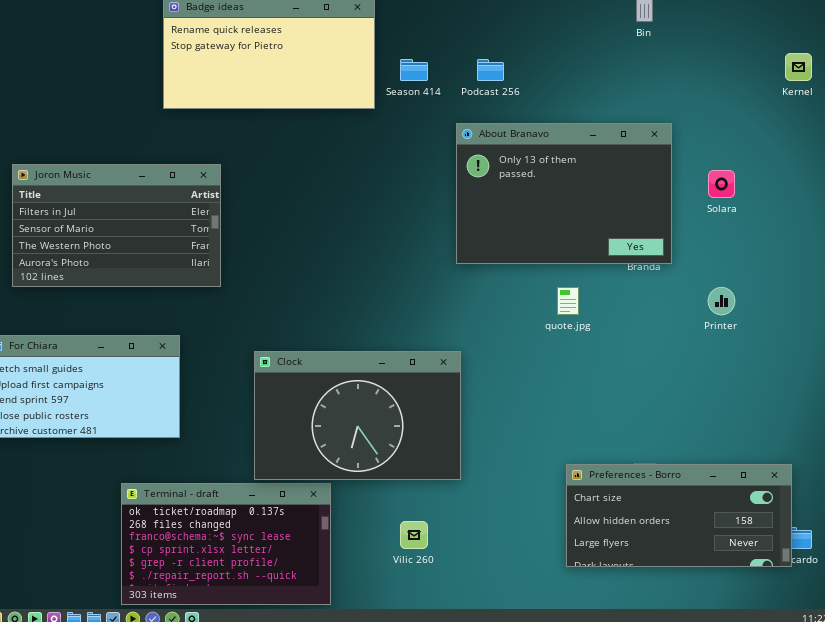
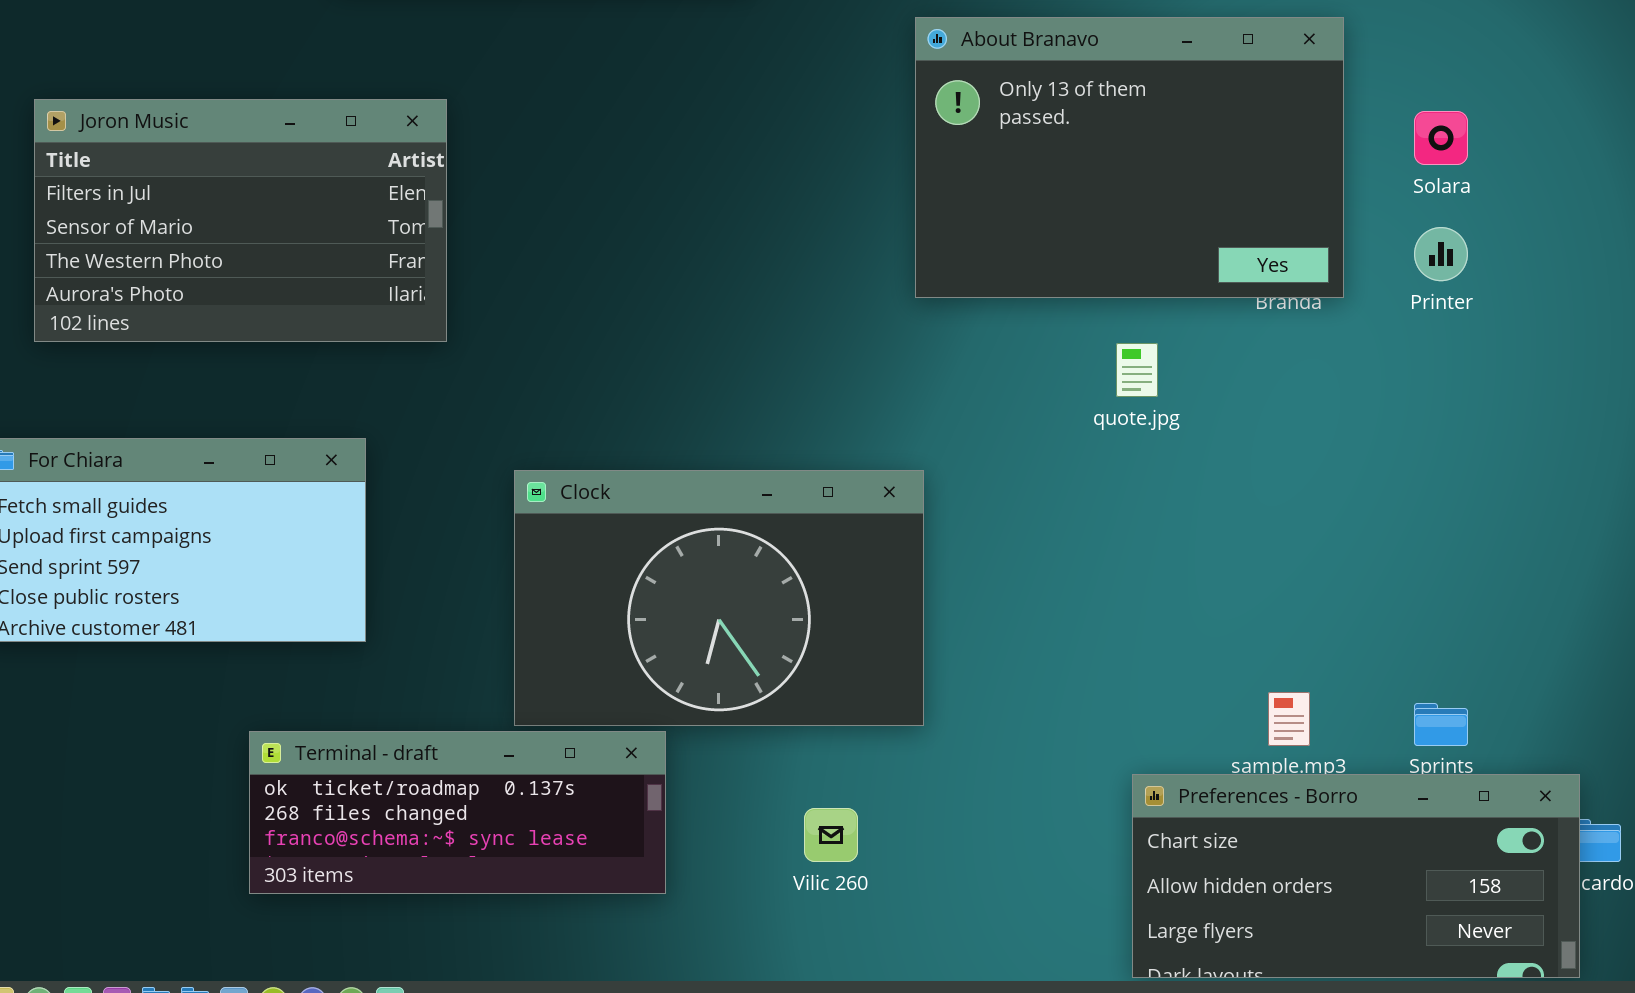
Printer: [708,287,735,315] -> [1414,227,1468,281], moved
Preferences - Borro: [566,464,792,567] -> [1132,774,1580,978], moved
Terminal - draft: [121,483,331,605] -> [249,731,666,894], resized

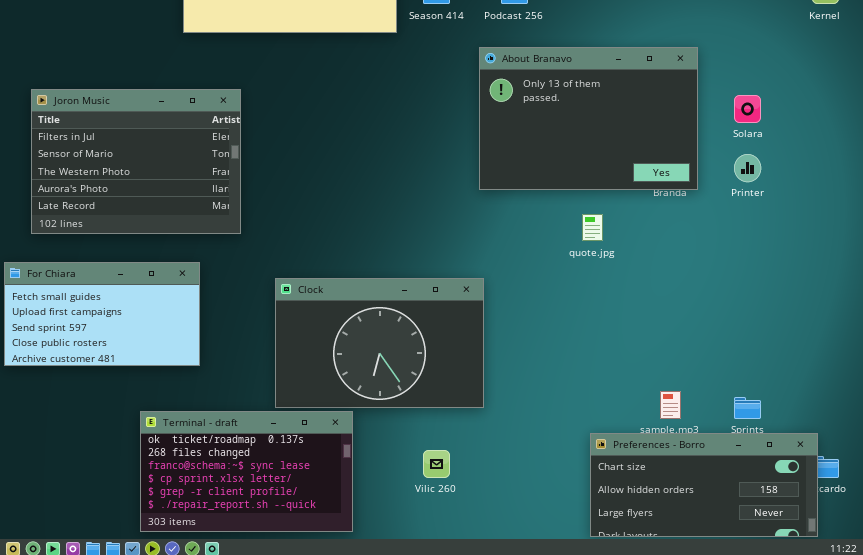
Joron Music: [34,99,447,342] -> [31,89,241,234], resized
Terminal - draft: [249,731,666,894] -> [140,411,353,532], resized

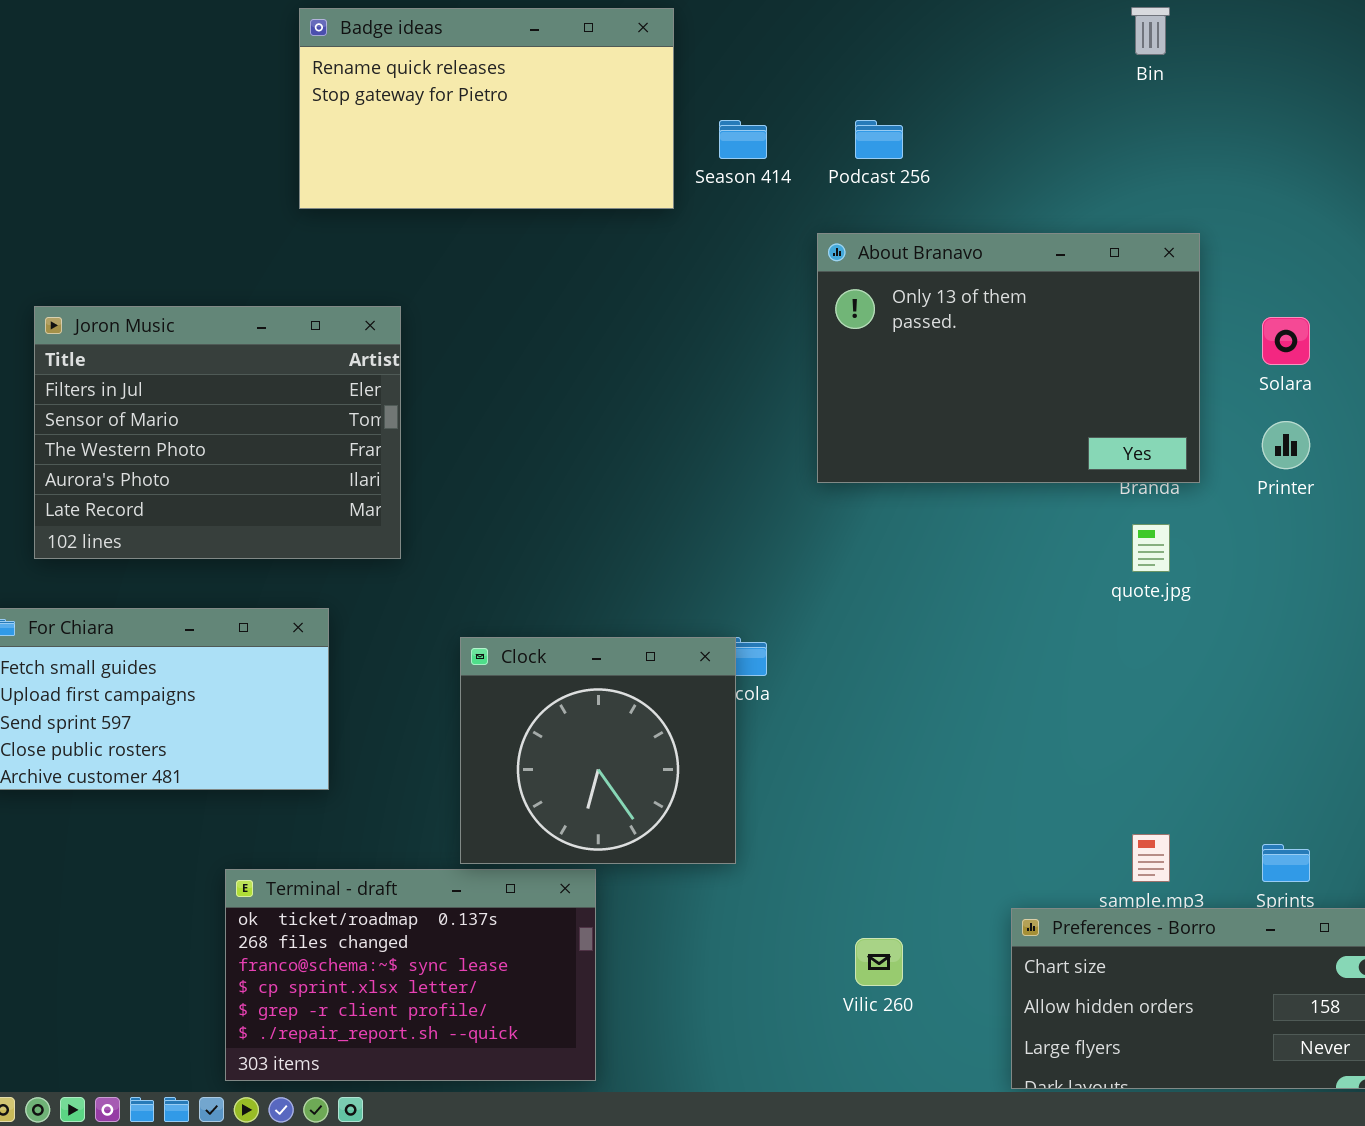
quote.jpg: [582,214,603,241] -> [1132,524,1170,572], moved
Clock: [275,278,484,408] -> [460,637,736,864], resized
Vilic 260: [423,450,450,478] -> [855,938,903,986], moved

